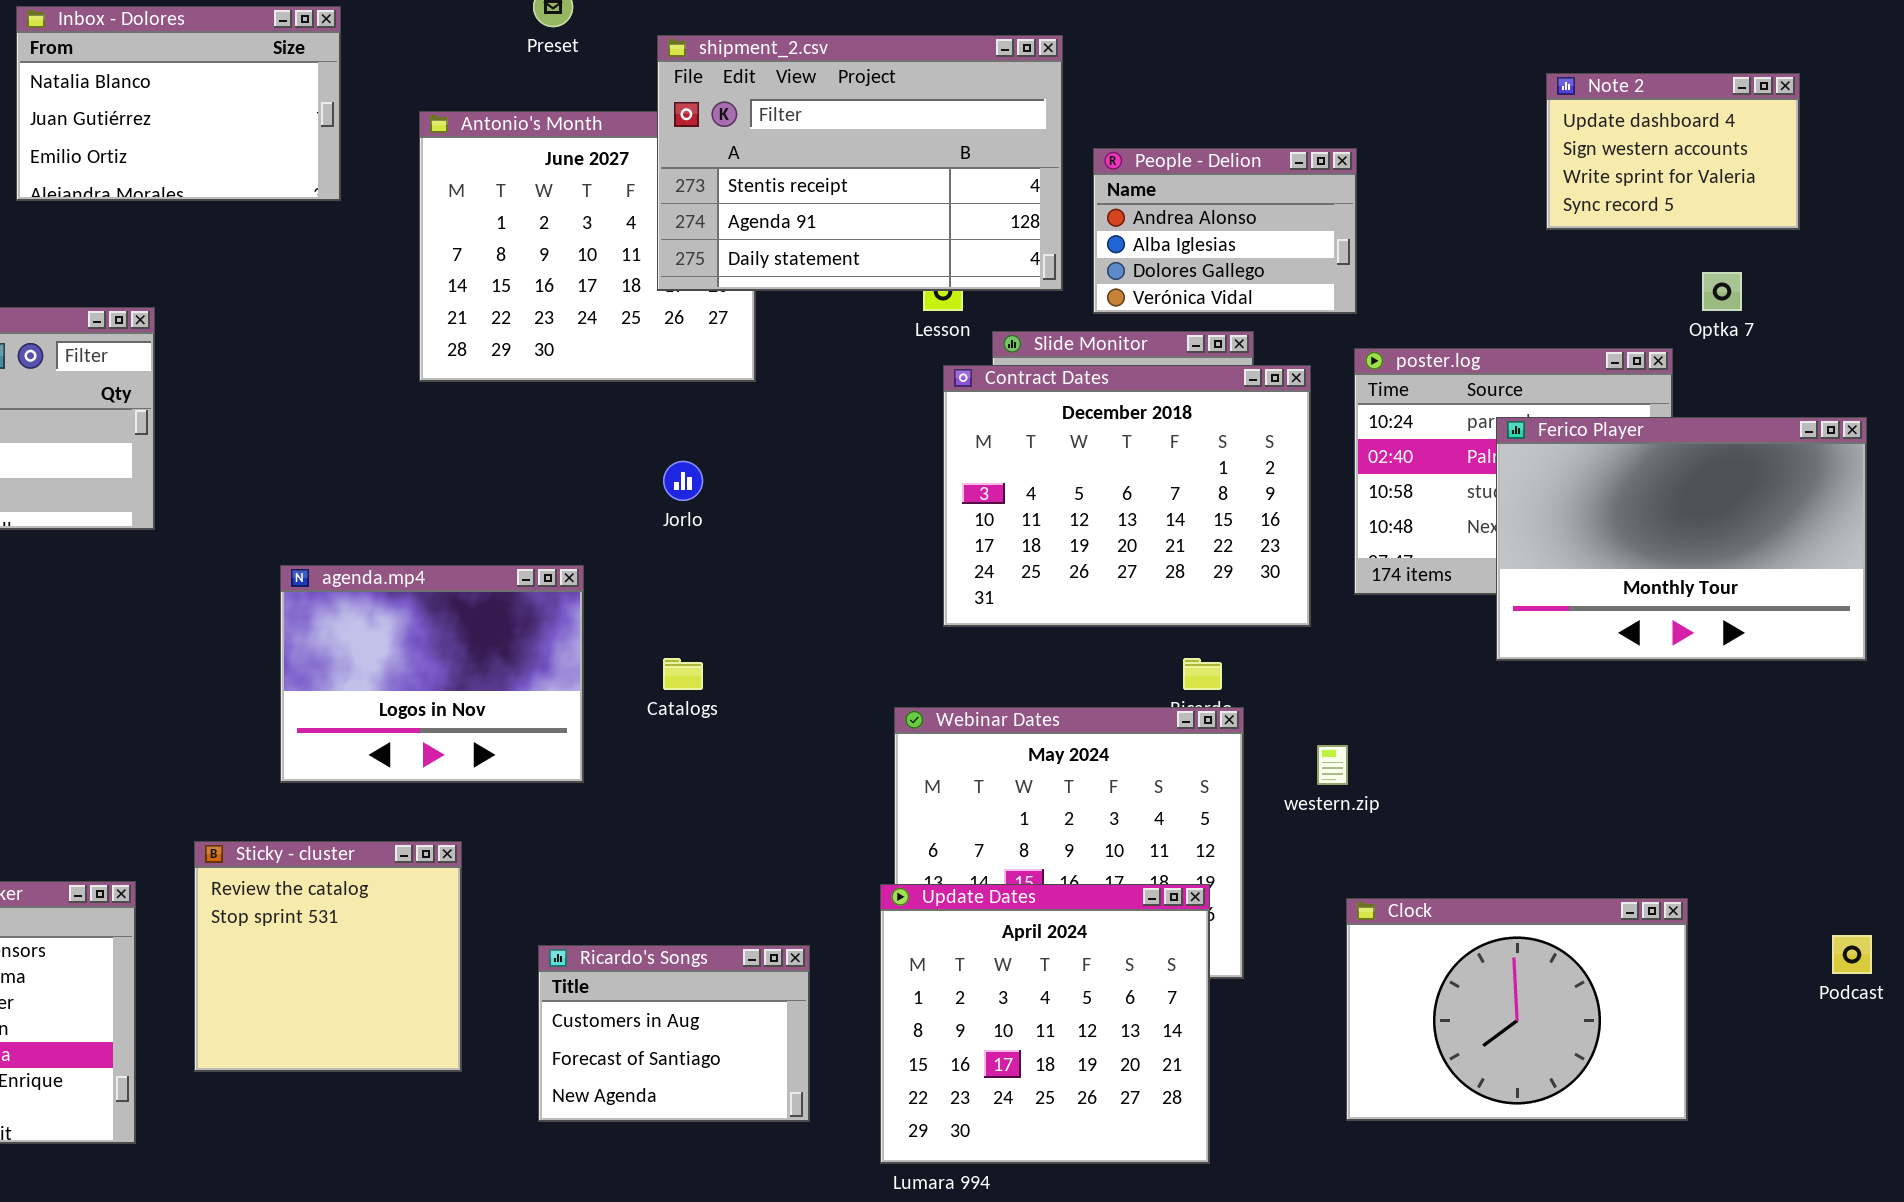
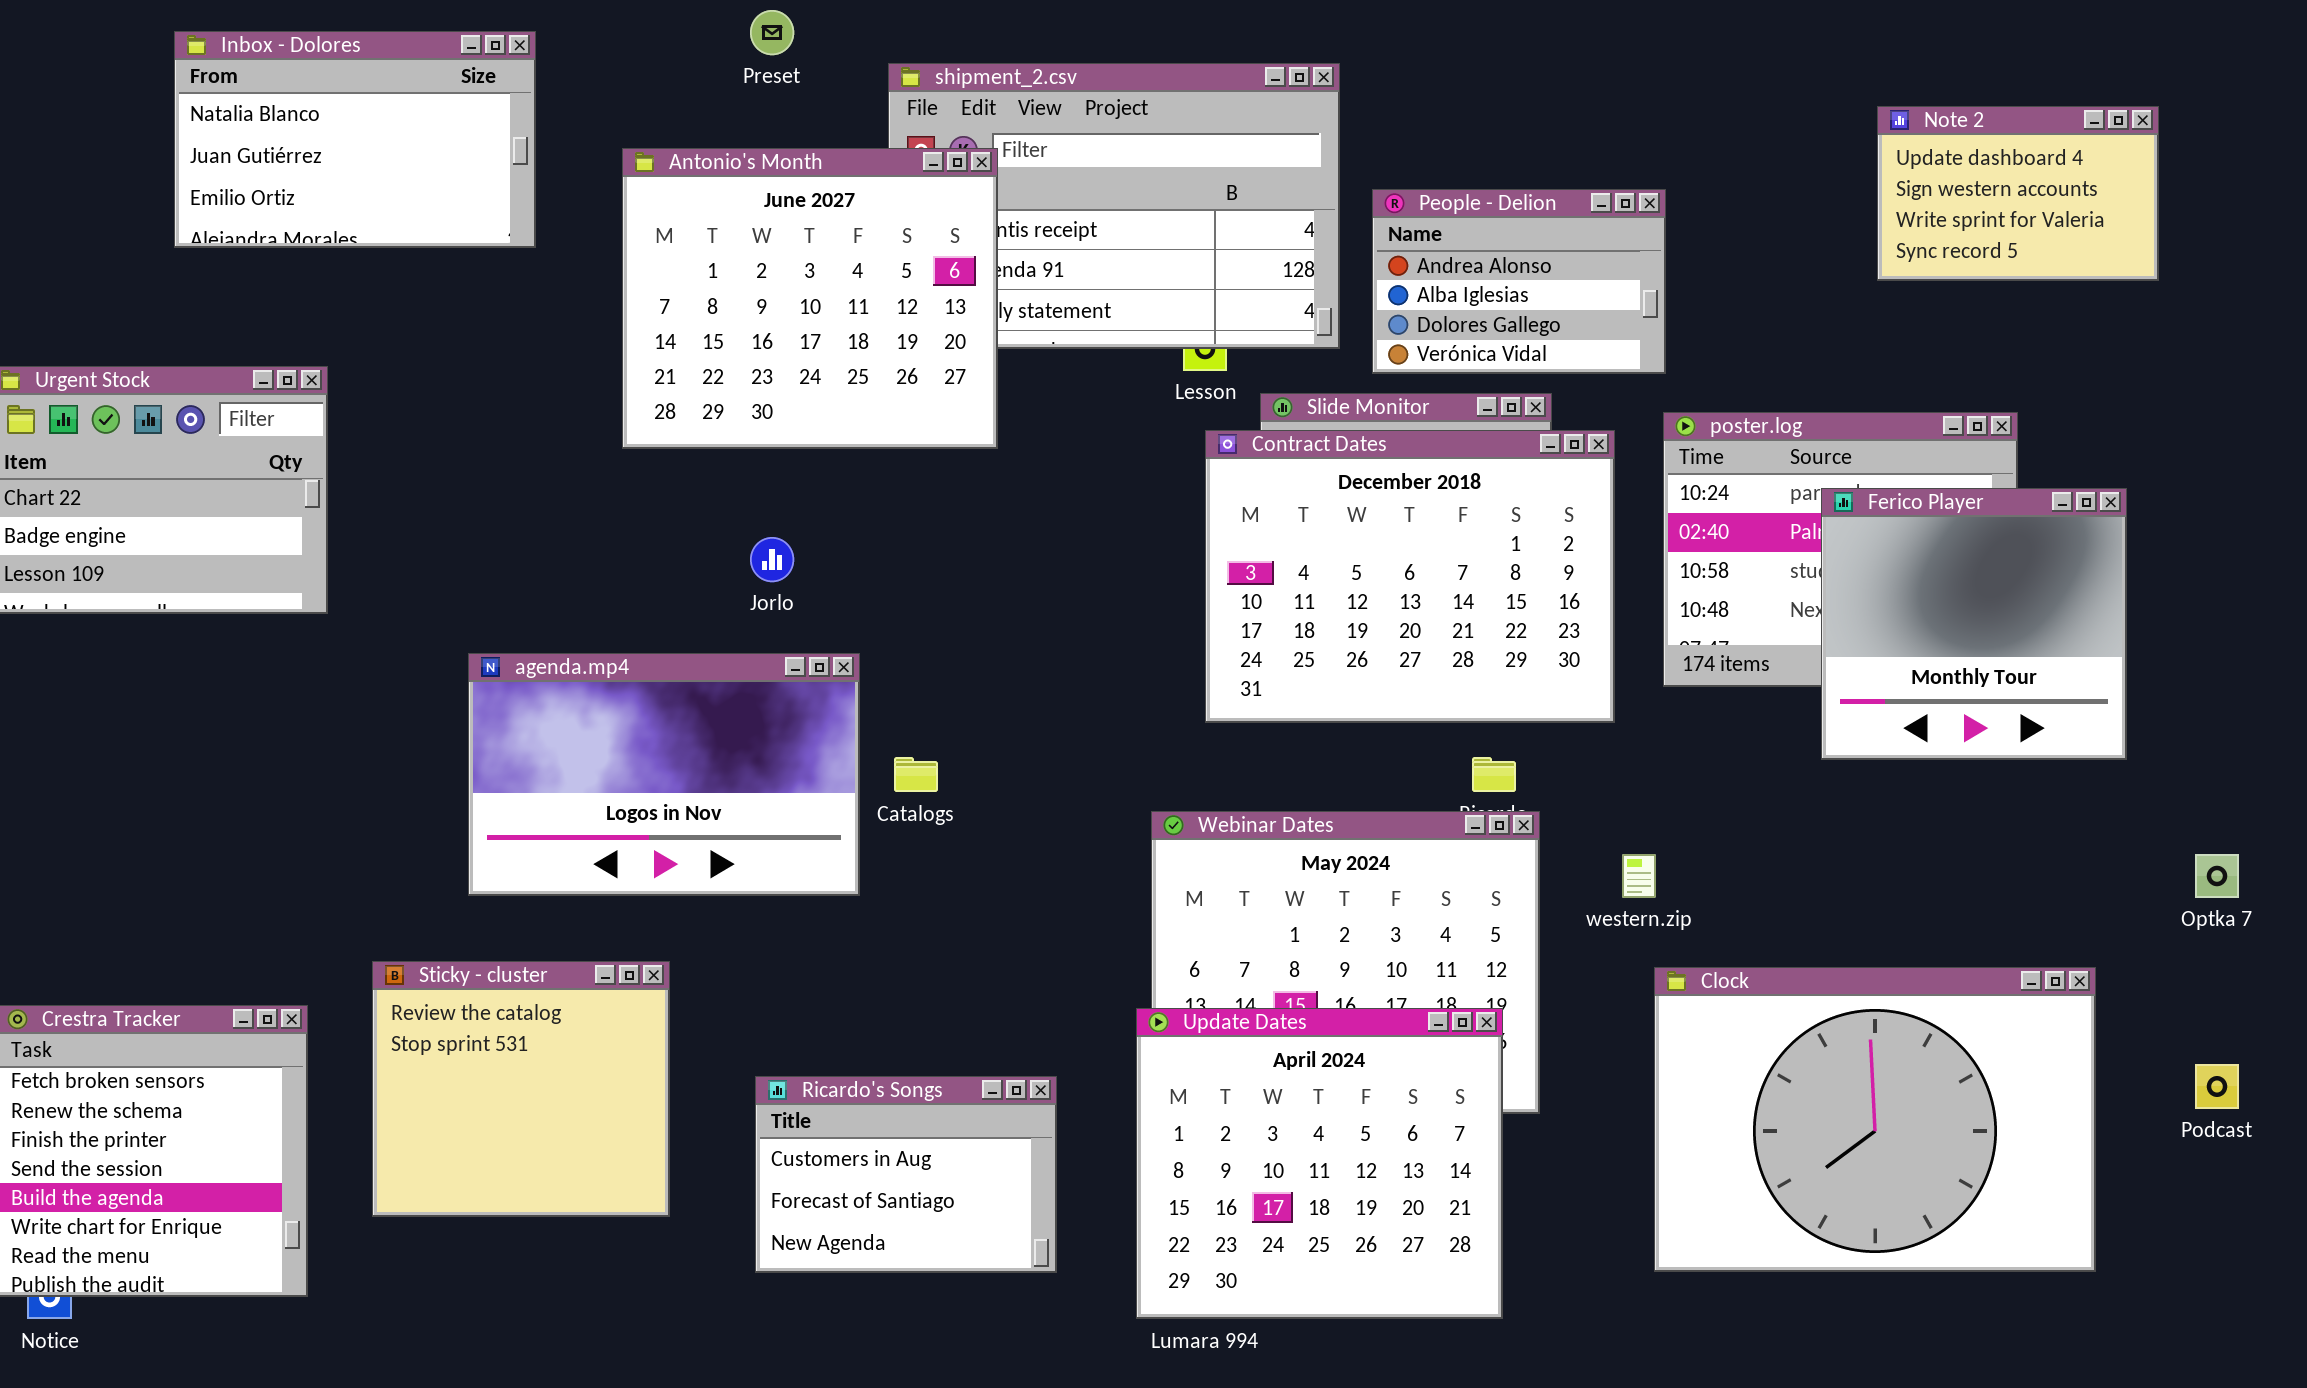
Antonio's Month: [419,111,756,382] -> [622,148,998,449], raised
Optka 7: [1702,272,1742,311] -> [2195,854,2239,898], moved
Ferico Player: [1496,417,1867,661] -> [1821,488,2127,760], resized
Jorlo: [663,461,703,501] -> [750,537,794,582], moved
agenda.mp4: [280,565,584,783] -> [468,653,860,896], resized
Clock: [1346,898,1688,1121] -> [1654,967,2096,1272], resized

